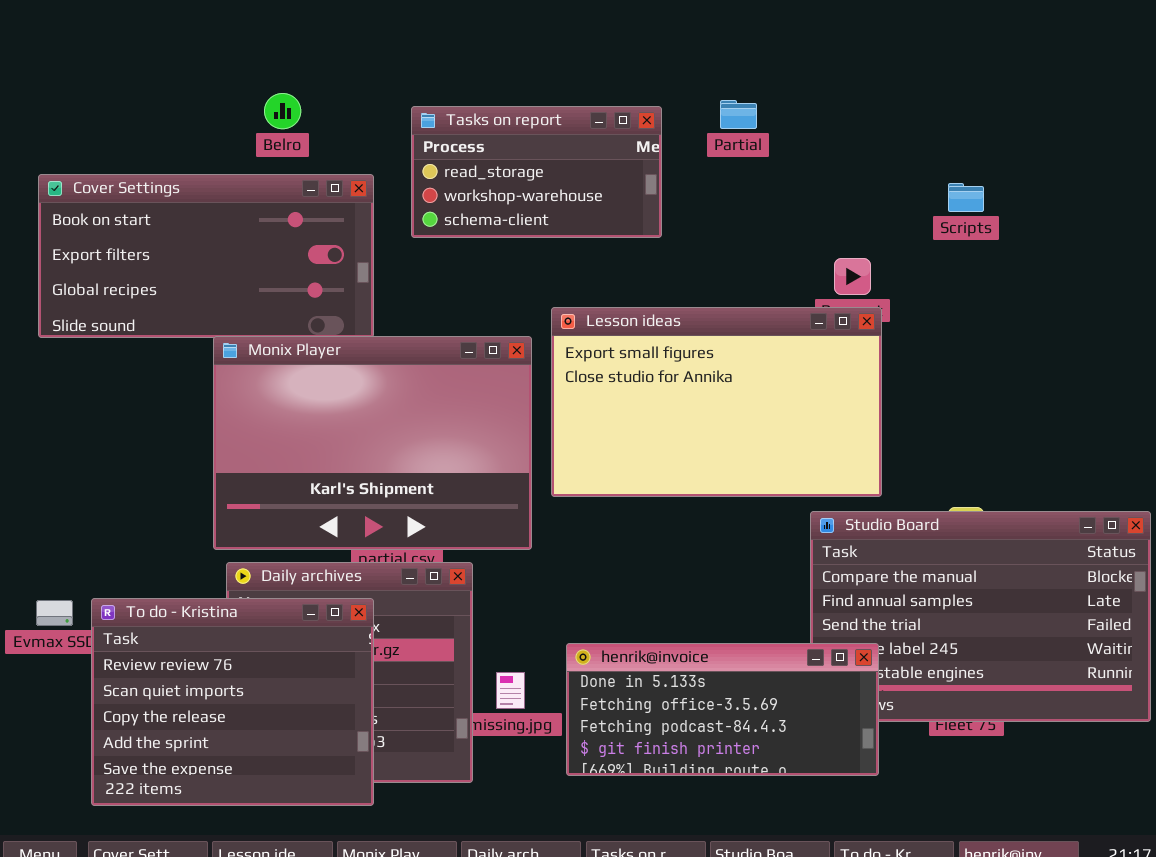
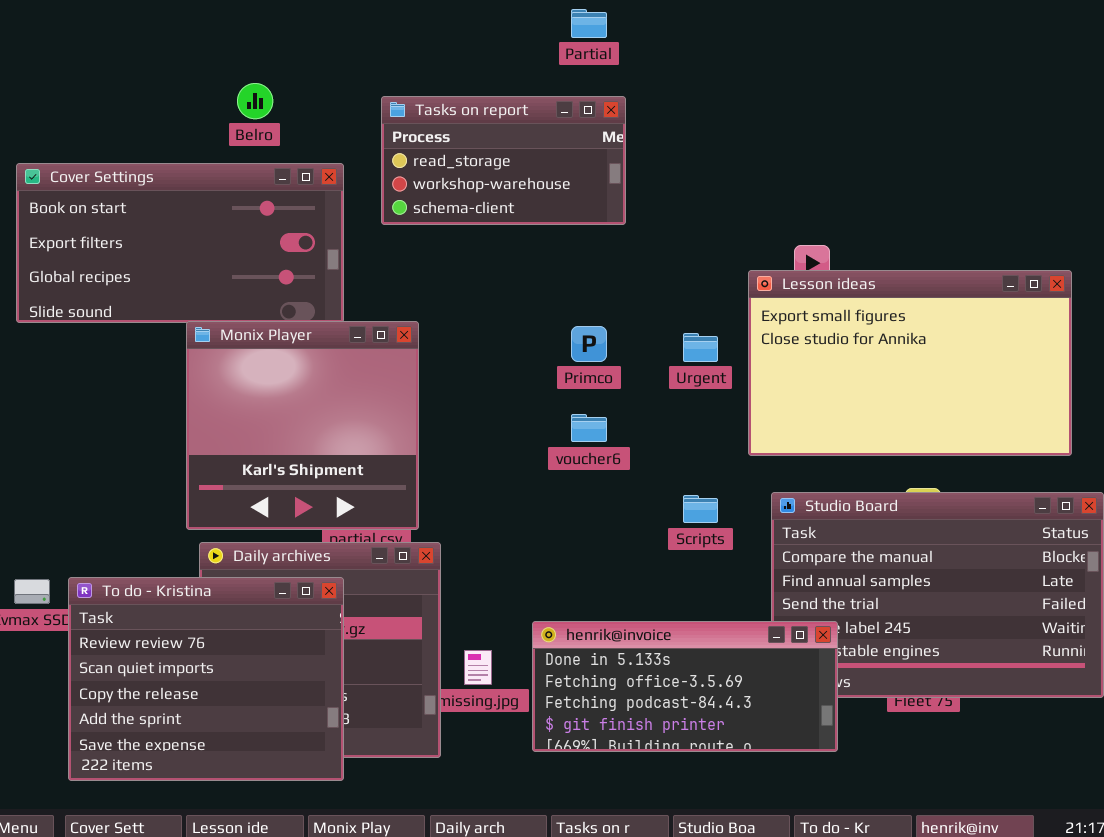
Partial: [720,100,757,129] -> [571,9,607,38], moved
Scripts: [948,183,984,212] -> [683,495,718,523], moved
Lesson ideas: [551,307,882,497] -> [748,270,1072,456], moved
Monix Player: [213,336,532,550] -> [186,321,419,530], resized

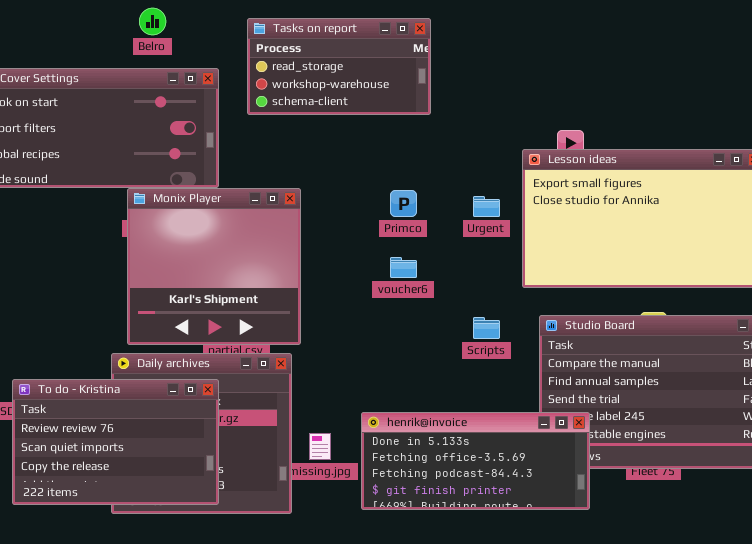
Monix Player: [186,321,419,530] -> [127,188,301,345], moved
To do - Kristina: [68,577,344,781] -> [12,379,219,505], resized

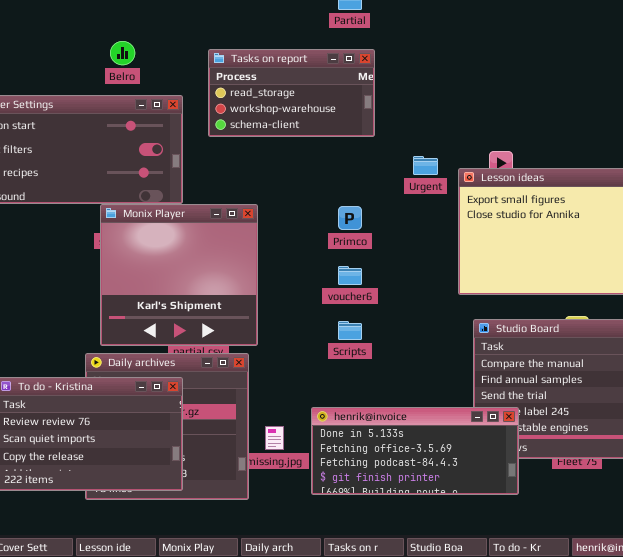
Urgent: [473,196,500,217] -> [413,156,438,175], moved
Scripts: [473,317,500,339] -> [338,321,362,340], moved

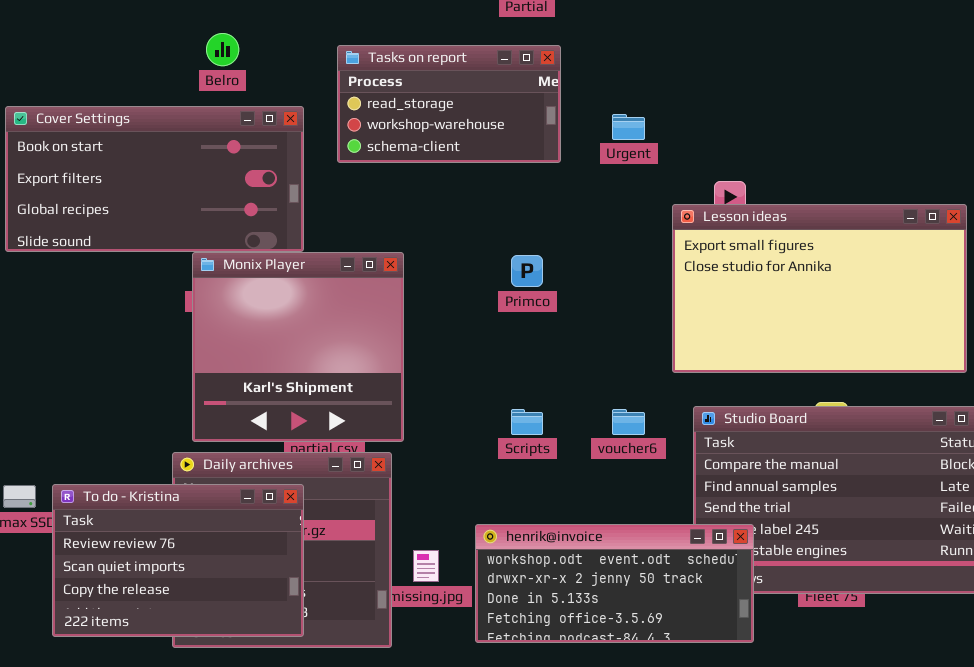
Urgent: [413,156,438,175] -> [612,114,645,140], moved
voucher6: [338,266,362,285] -> [612,409,645,435], moved
henrik@invoice: [311,407,519,495] -> [475,524,754,643], scrolled up 2 rows

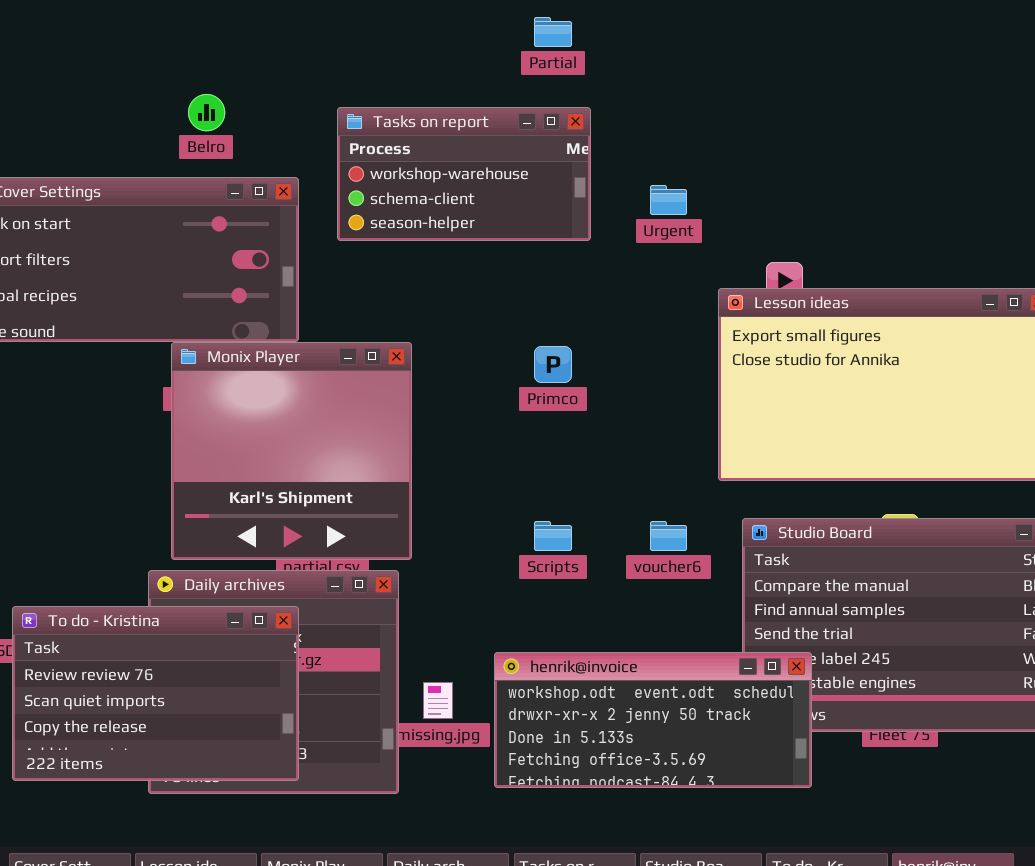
Tasks on report: [337,45,561,163] -> [337,107,591,241], scrolled down 1 row

